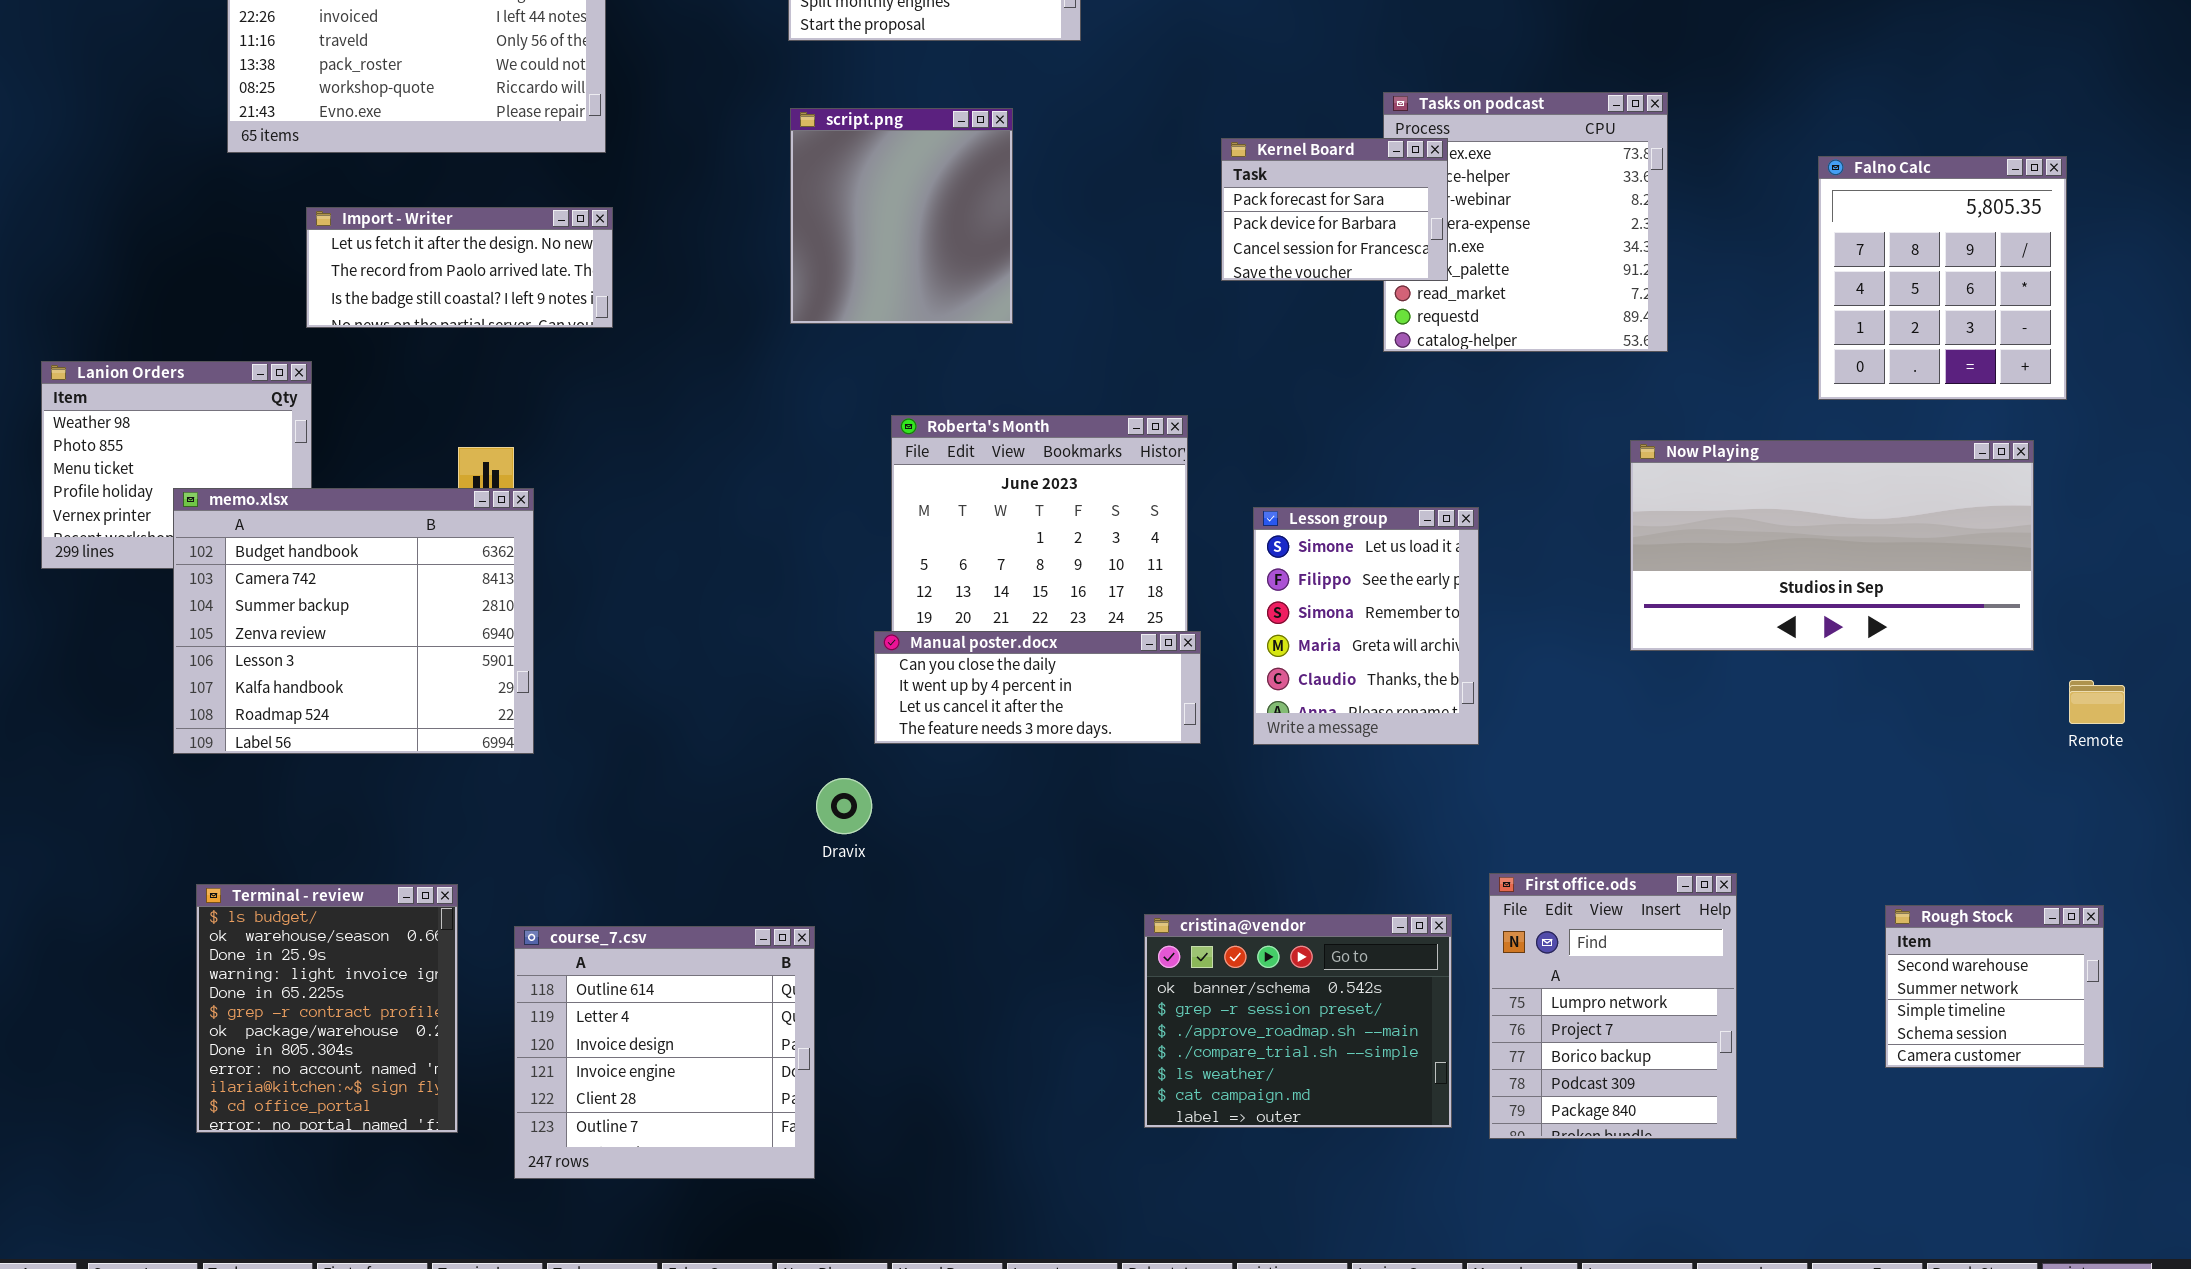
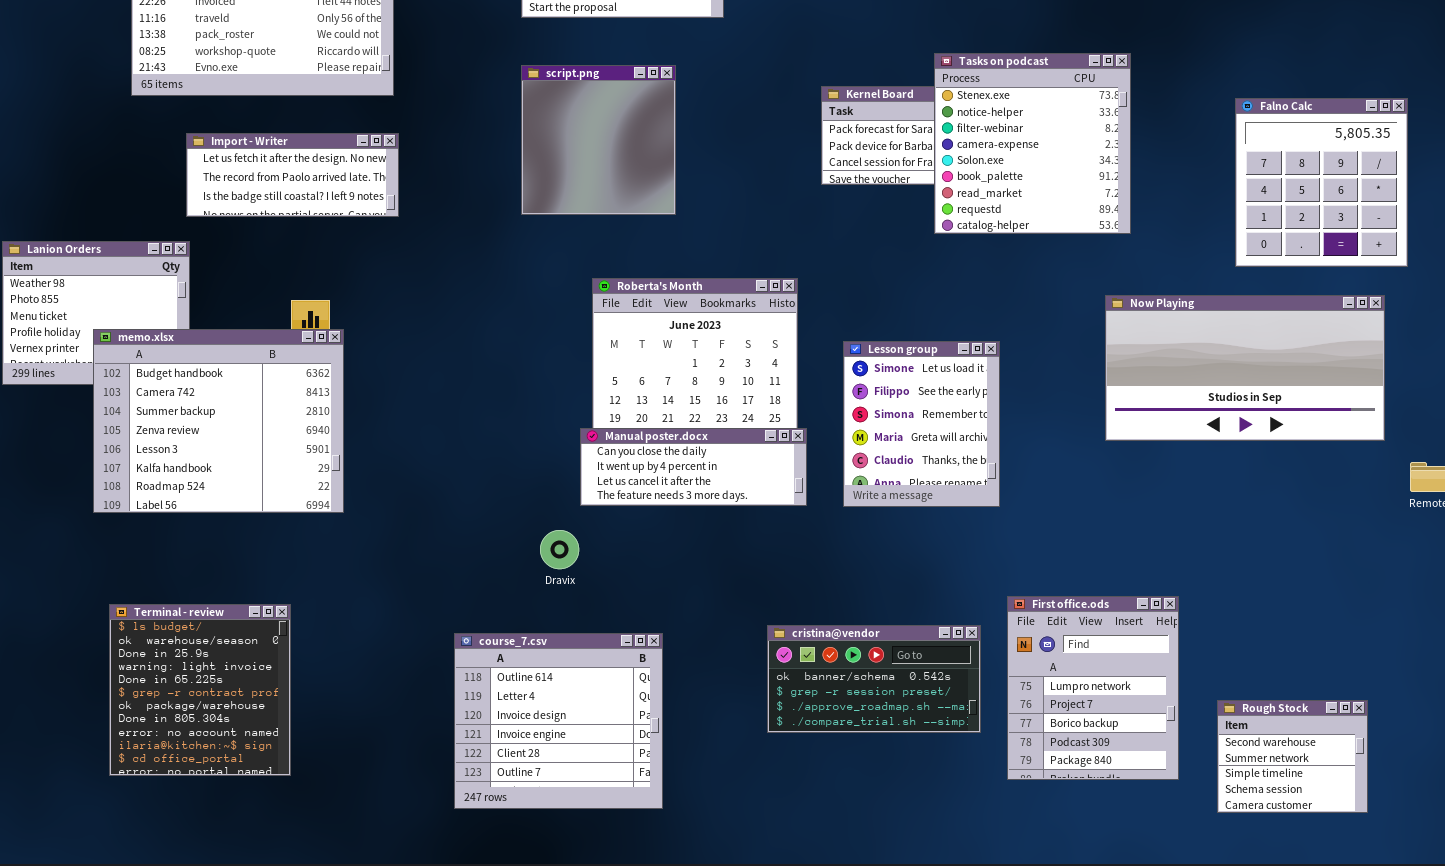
Tasks on podcast: [1383,92,1668,352] -> [934,53,1131,234], raised
Rough Stock: [1885,905,2104,1068] -> [1217,700,1368,813], moved
cristina@vendor: [1144,914,1452,1128] -> [767,625,981,733], resized
course_7.csv: [514,926,815,1179] -> [454,633,663,809], moved

